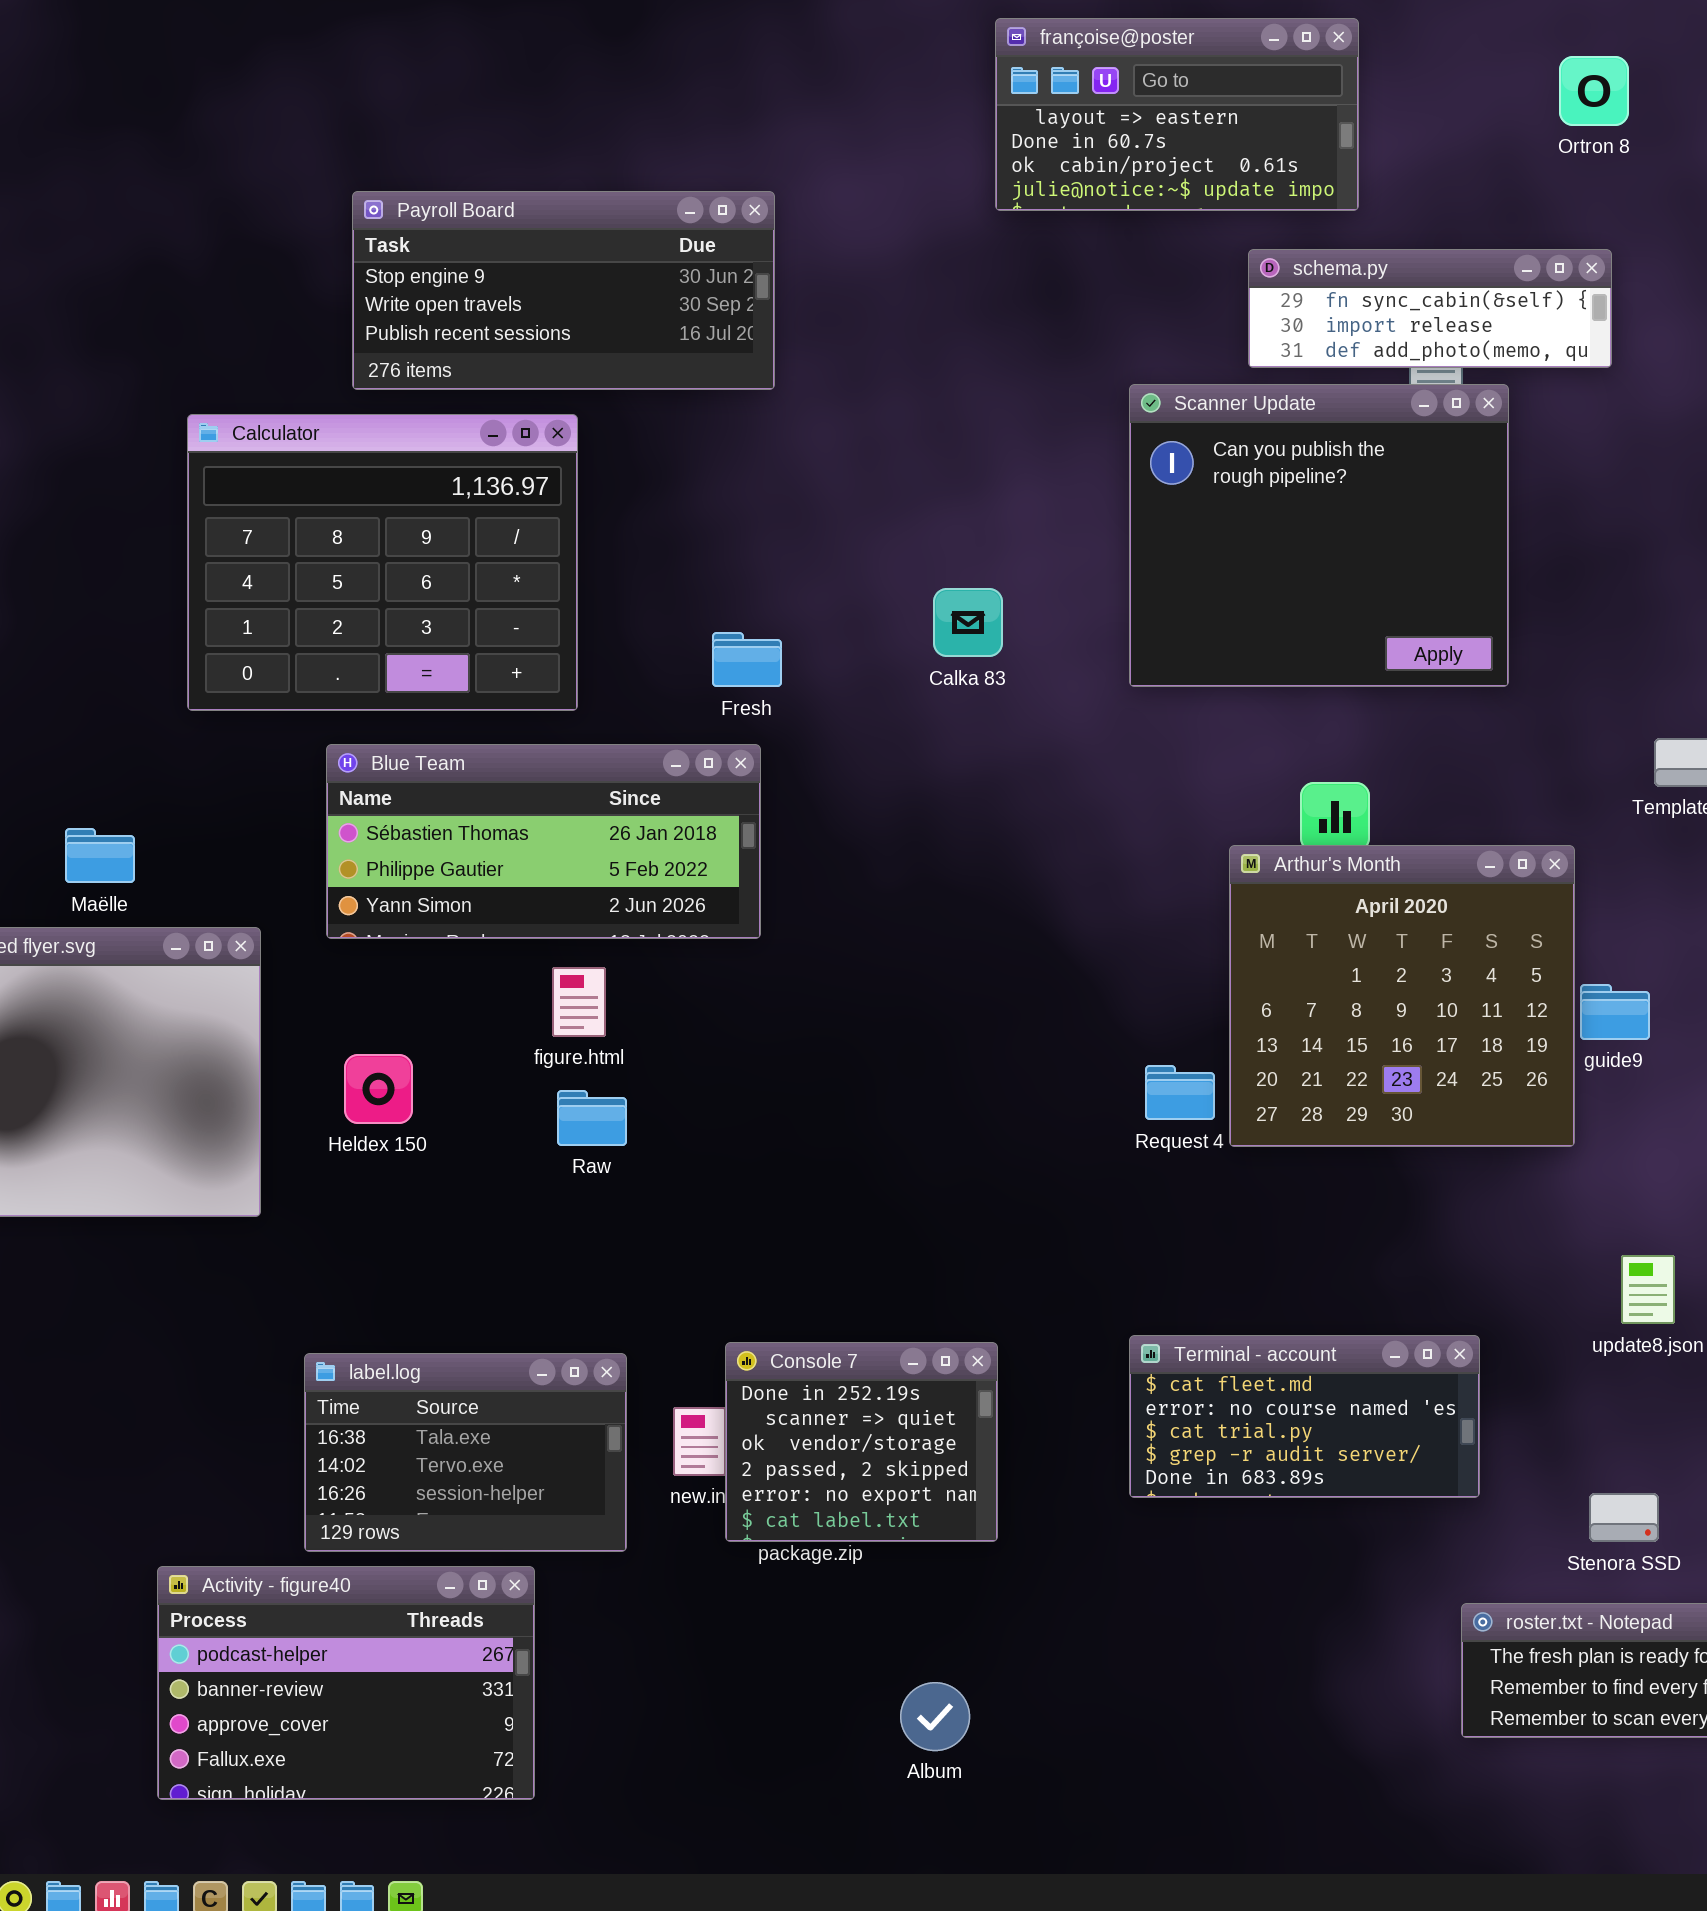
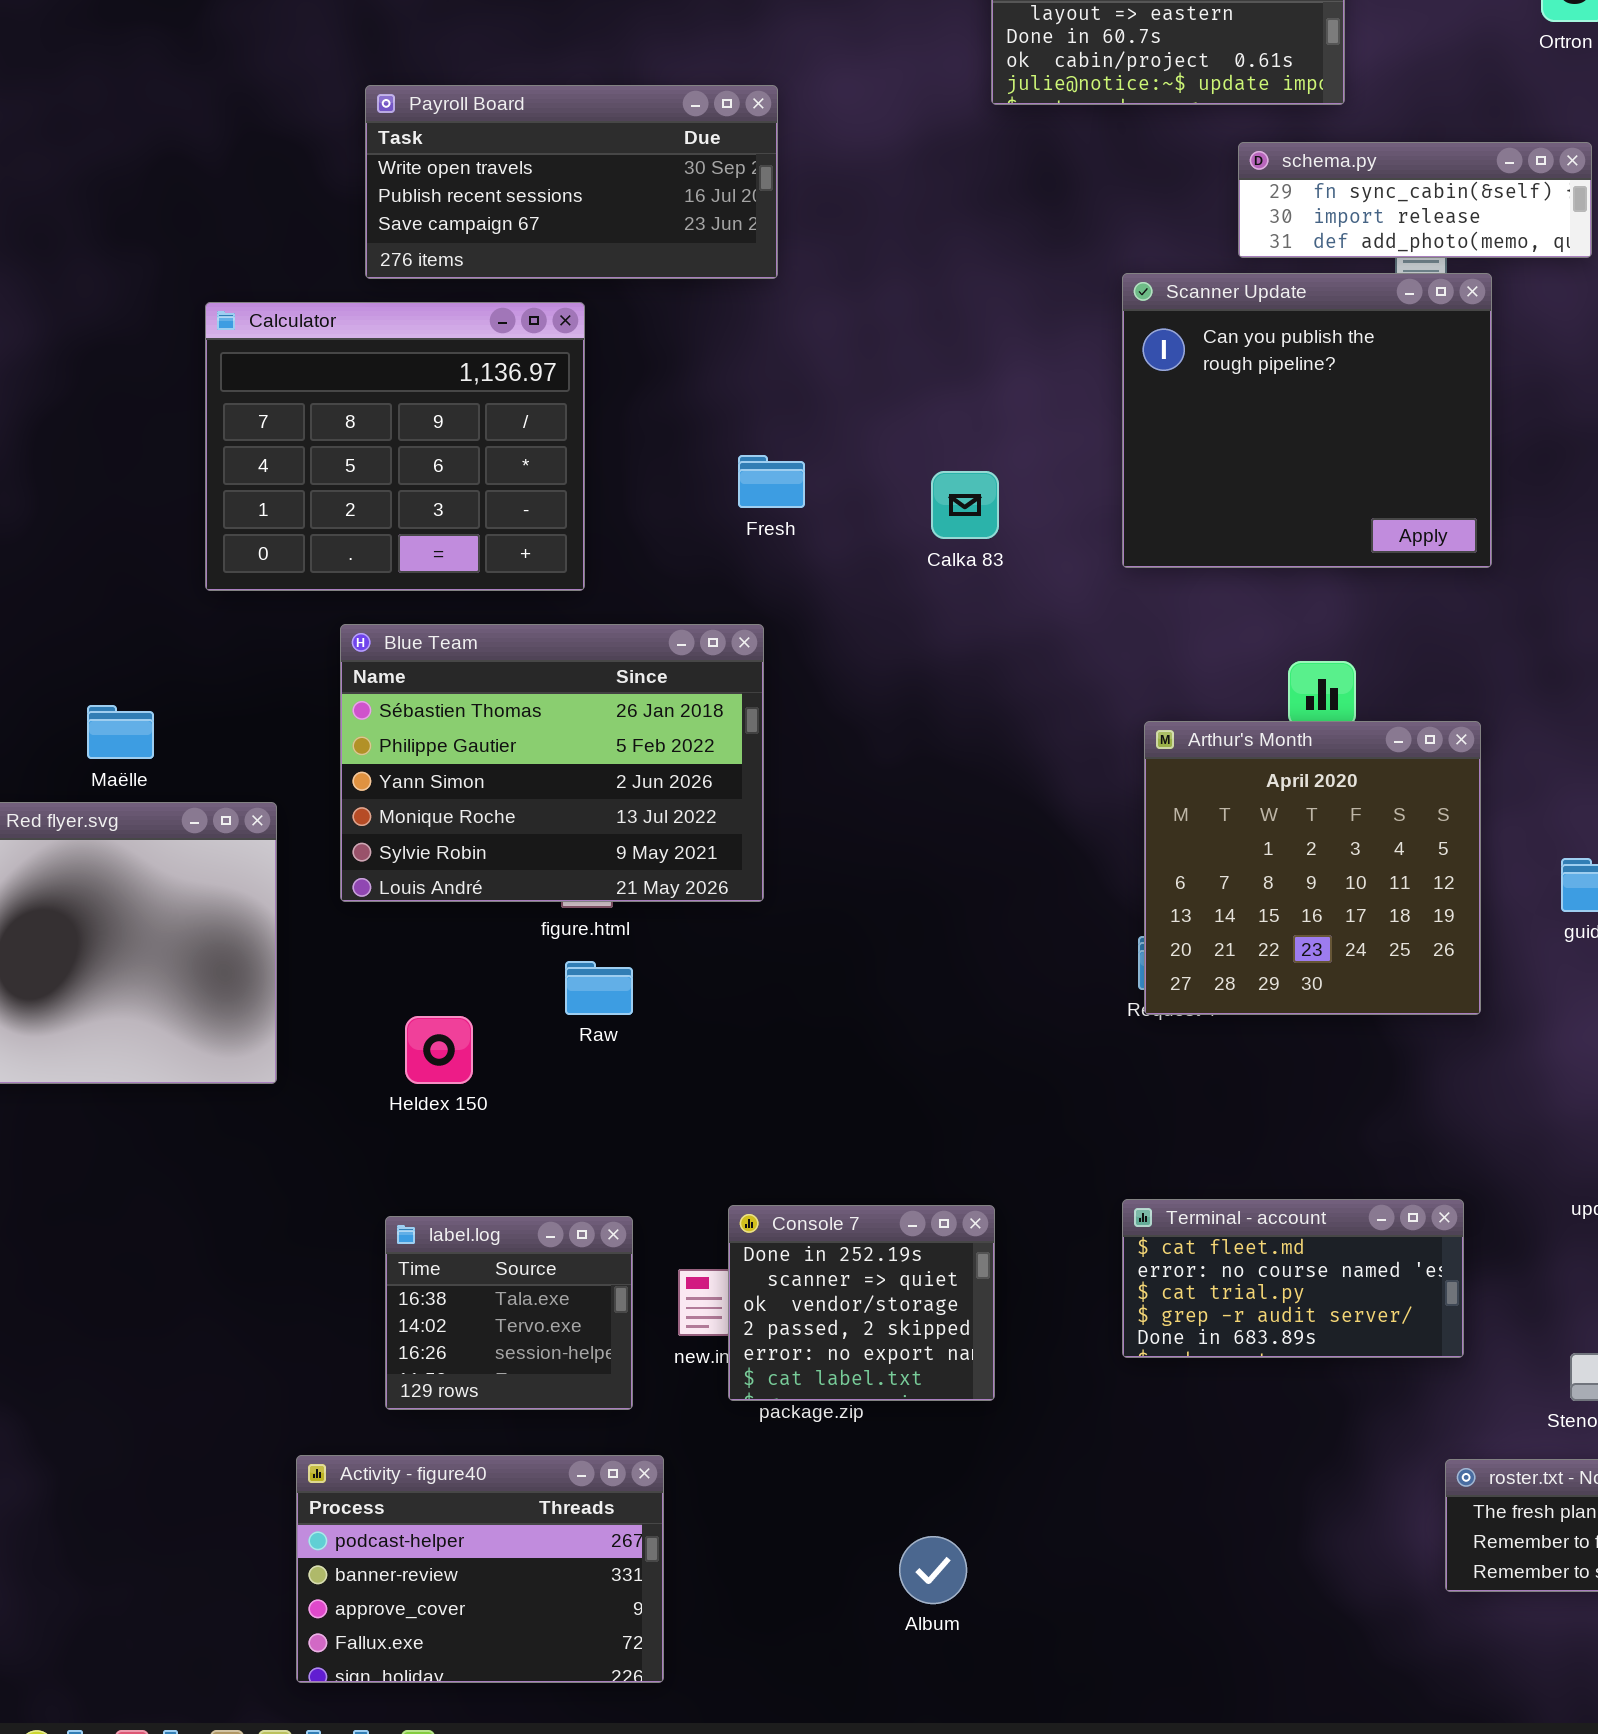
Payroll Board: [352,191,775,390] -> [365,85,778,279], scrolled down 1 row
Fresh: [712,632,782,687] -> [738,455,805,508], moved
Blue Team: [326,744,761,939] -> [340,624,764,902], resized
Arthur's Month: [1229,845,1575,1147] -> [1144,721,1481,1015], moved
Heldex 150: [344,1054,413,1124] -> [405,1016,473,1084], moved
label.log: [304,1353,627,1552] -> [385,1216,633,1410], resized
Activity - figure40: [157,1566,535,1800] -> [296,1455,664,1683], moved

